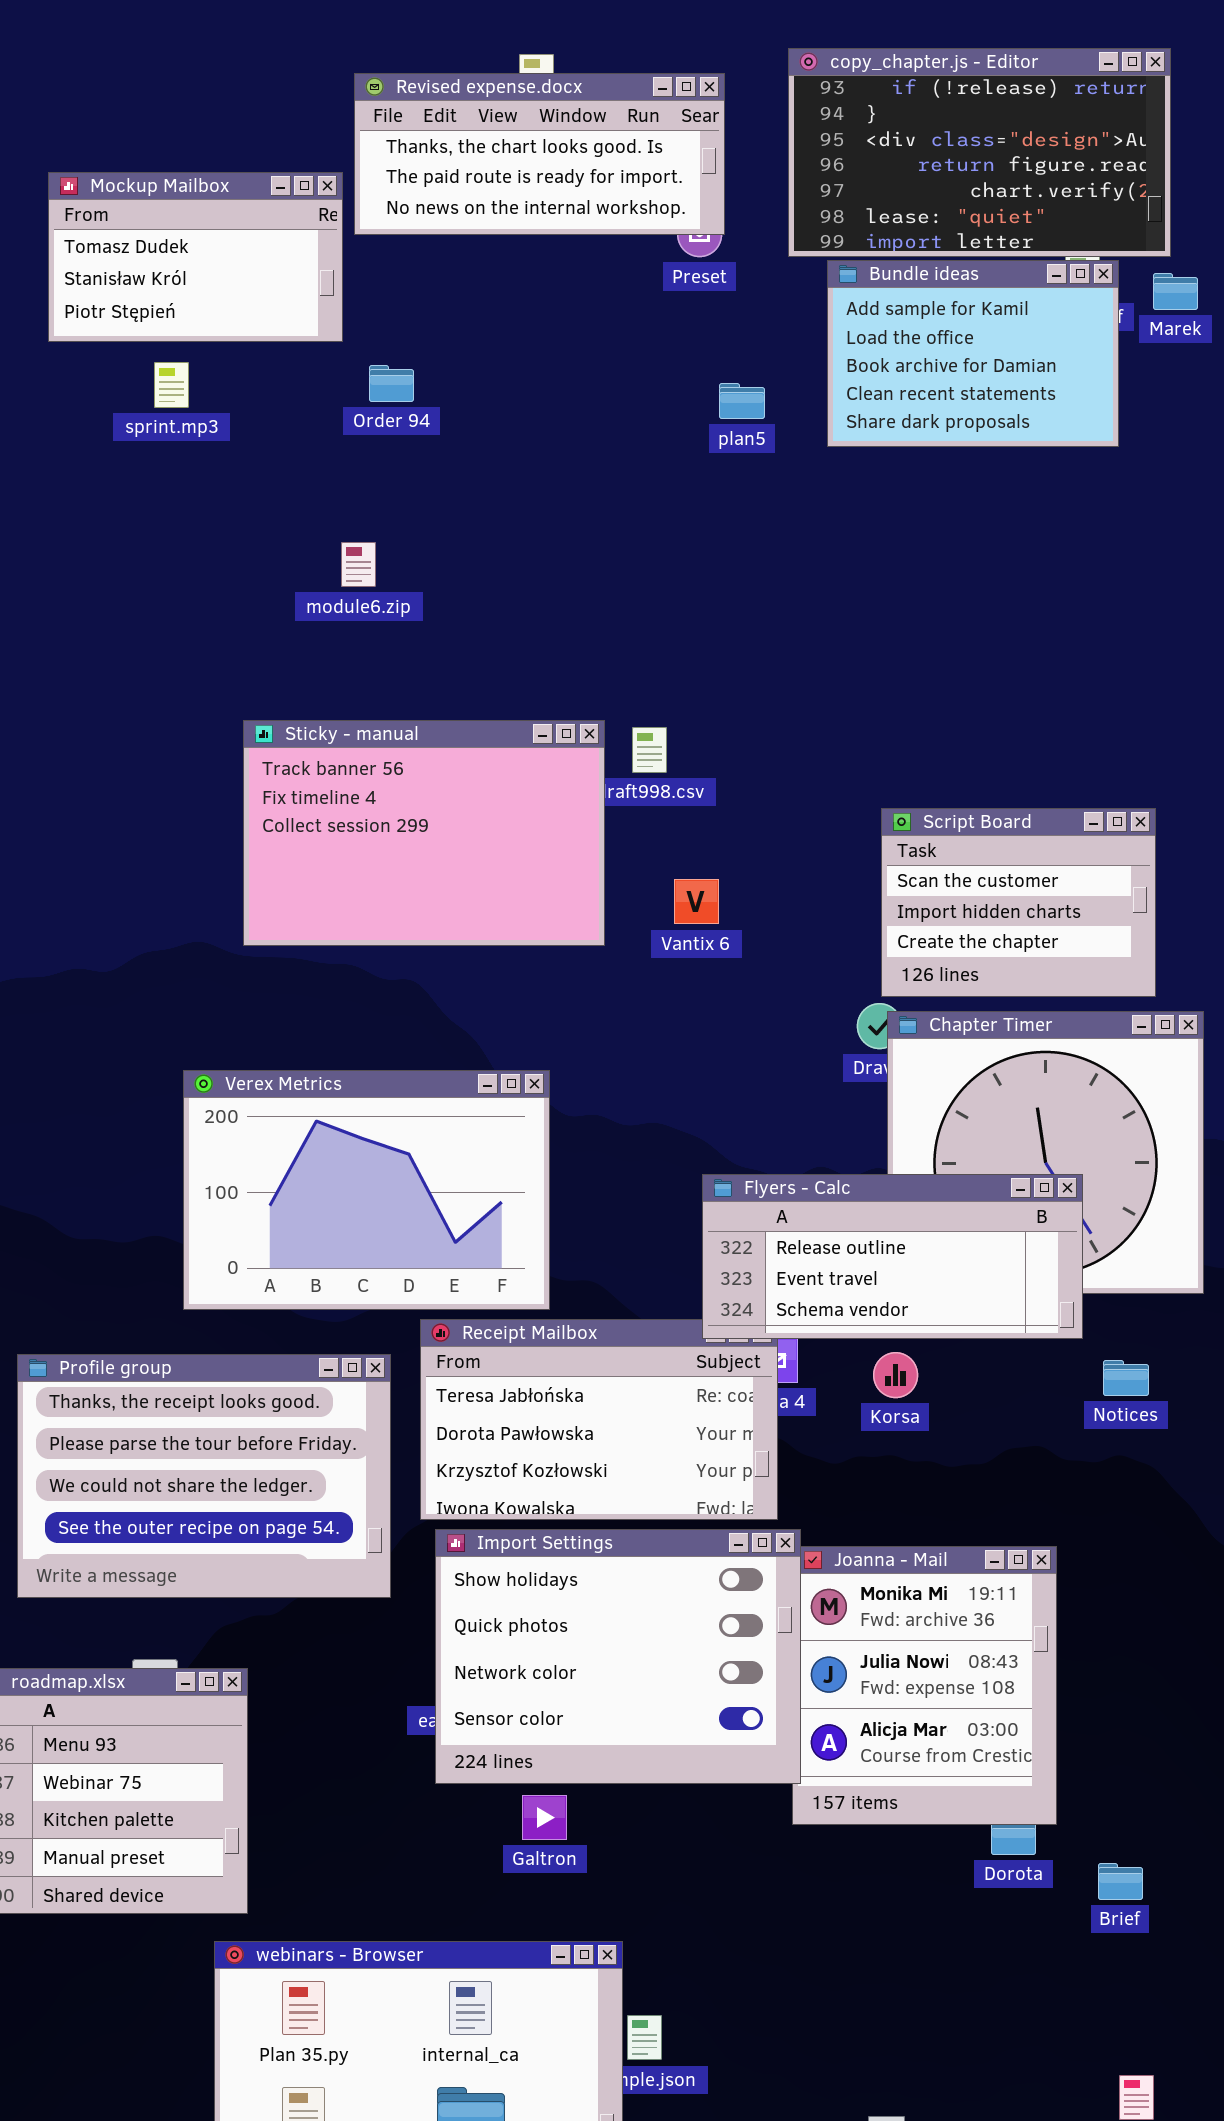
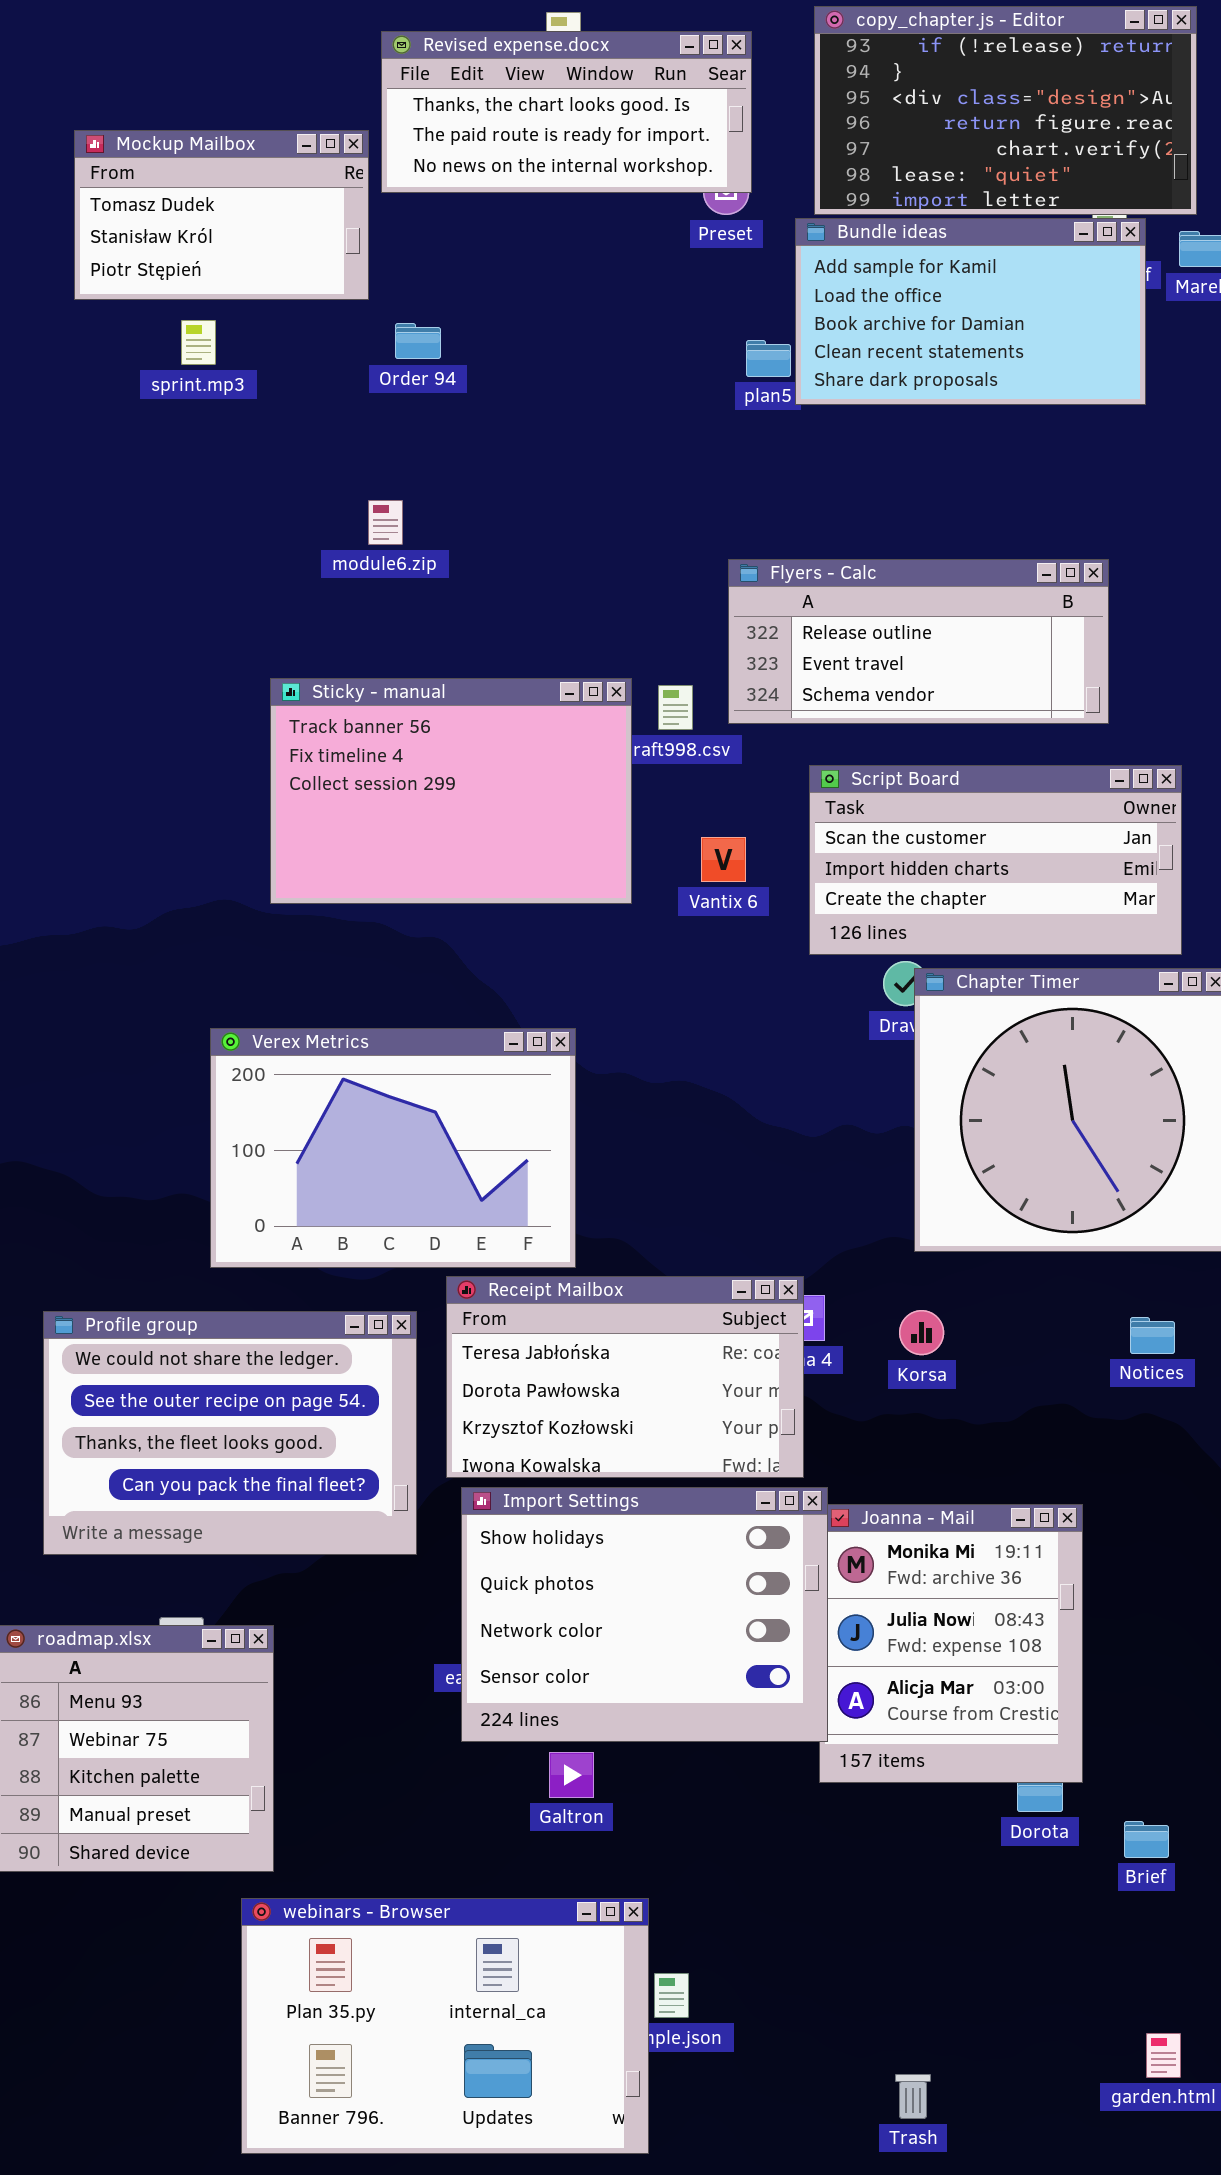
Bundle ideas: [827,260,1119,447] -> [795,218,1146,405], resized
Script Board: [881,808,1156,997] -> [809,765,1182,955], resized
Flyers - Calc: [702,1174,1083,1339] -> [728,559,1109,724], moved
Profile group: [17,1354,391,1598] -> [43,1311,417,1555], scrolled down 2 rows

